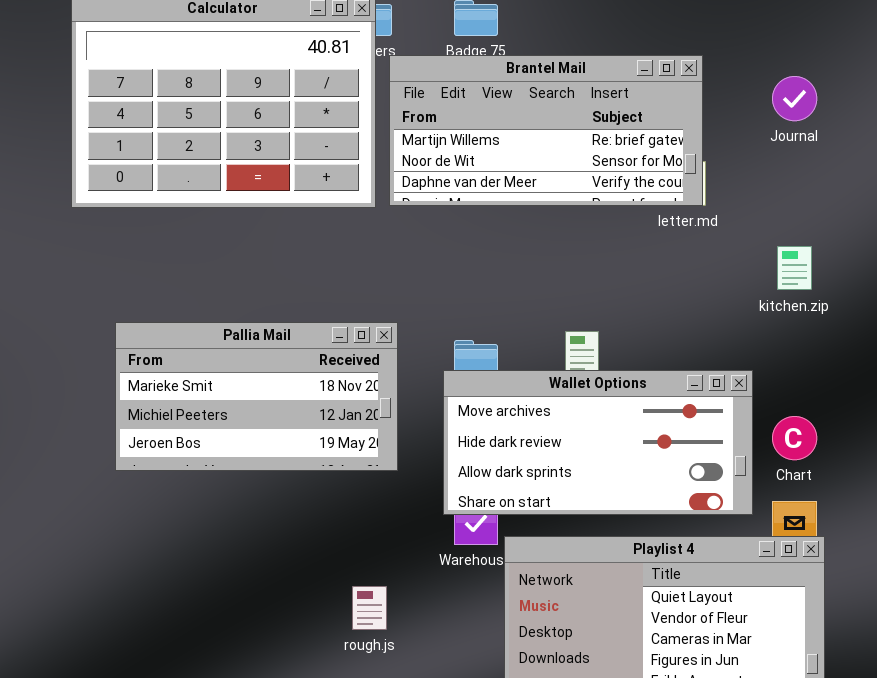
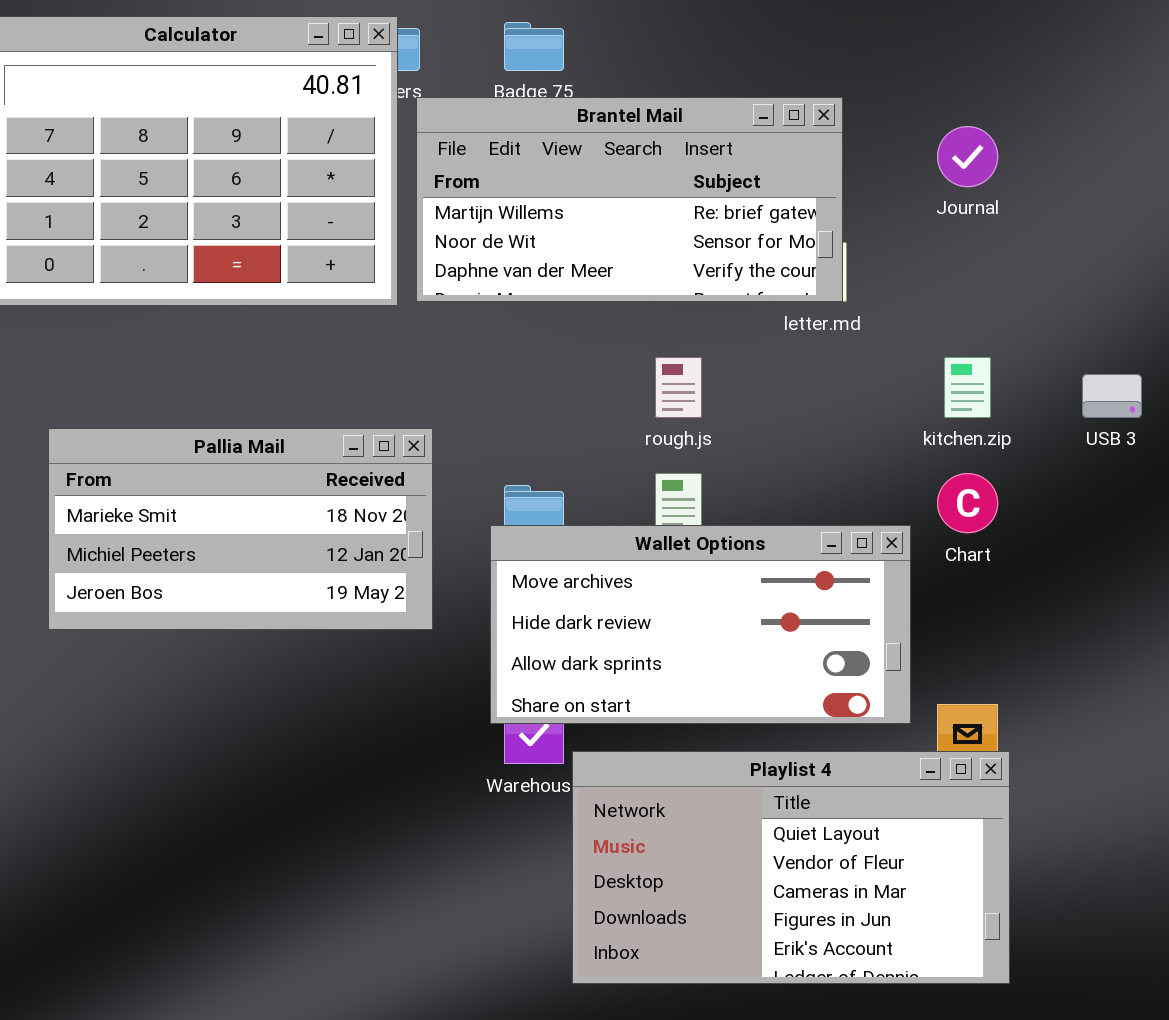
Pallia Mail: [115,322,398,471] -> [48,428,433,630], moved
Chart: [772,416,817,460] -> [937,473,998,533], moved
rough.js: [352,586,387,630] -> [655,357,702,418], moved

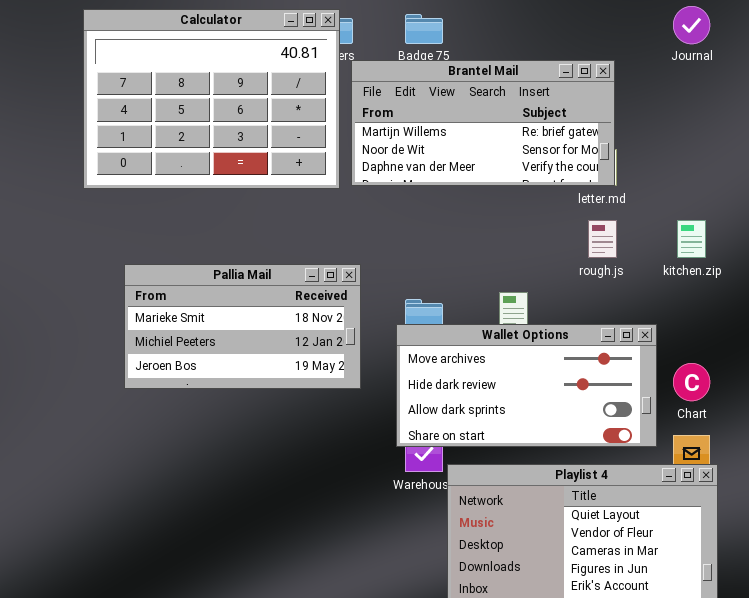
Journal: [937,126,998,187] -> [673,6,710,44], moved
rough.js: [655,357,702,418] -> [588,220,617,258], moved
Chart: [937,473,998,533] -> [673,363,710,401], moved

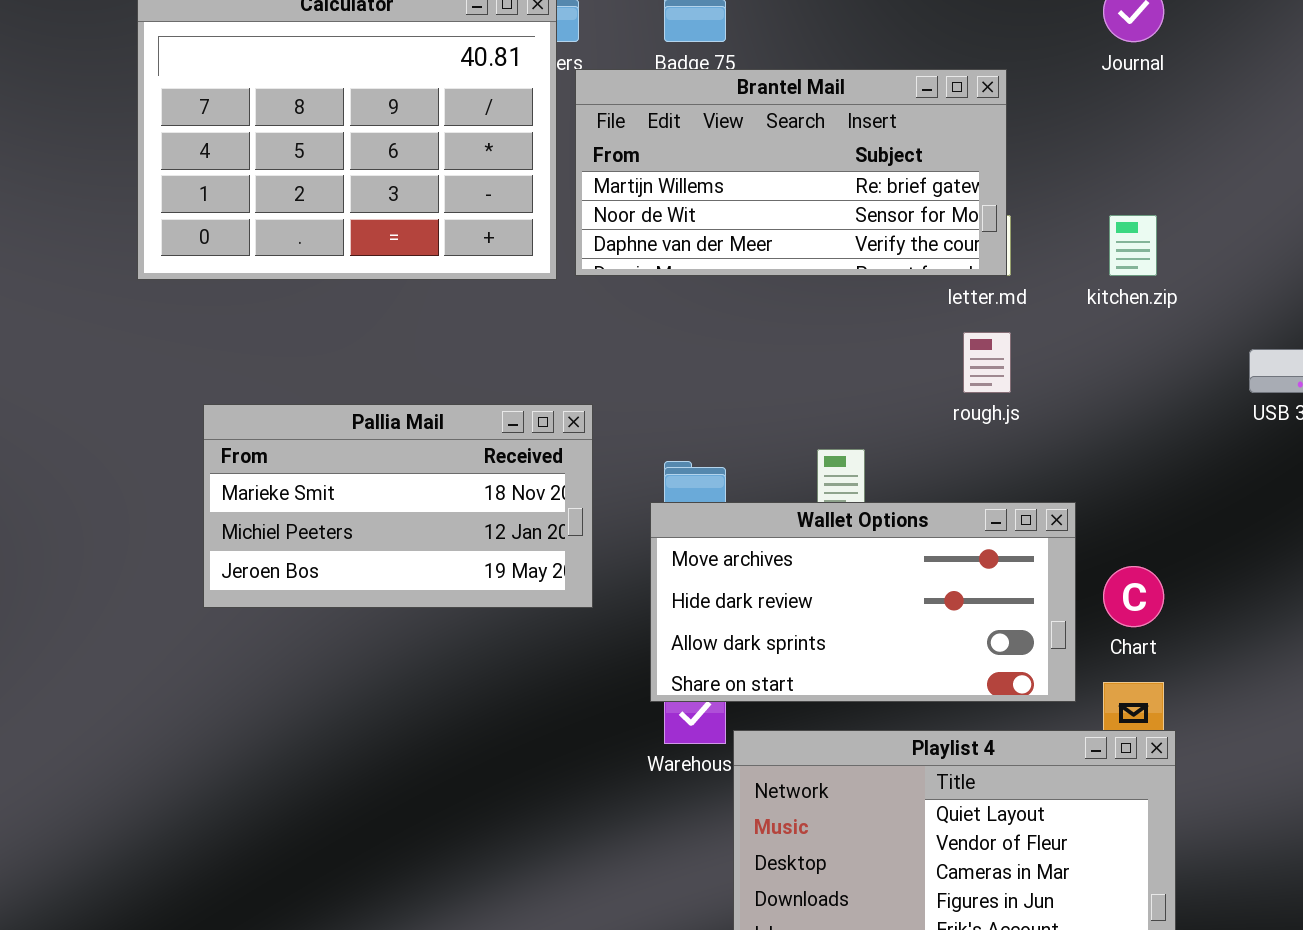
kitchen.zip: [677,220,706,258] -> [1109,215,1157,276], moved

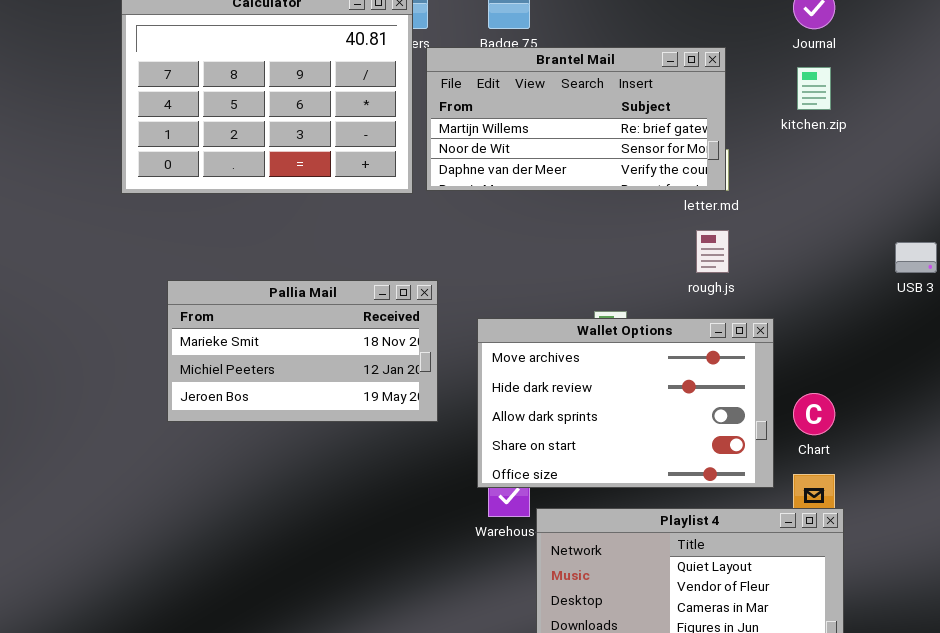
kitchen.zip: [1109,215,1157,276] -> [797,67,831,110], moved
Wallet Options: [650,502,1076,702] -> [477,318,774,488], resized

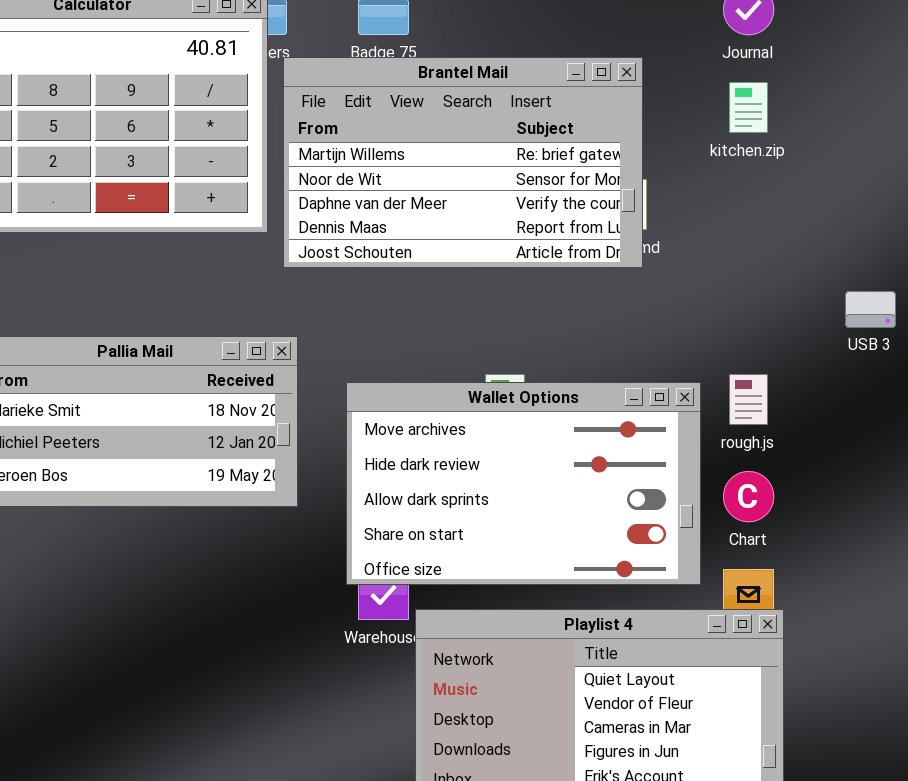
Brantel Mail: [426,47,726,191] -> [283,57,643,268], resized
rough.js: [696,230,729,273] -> [729,374,768,425], moved

